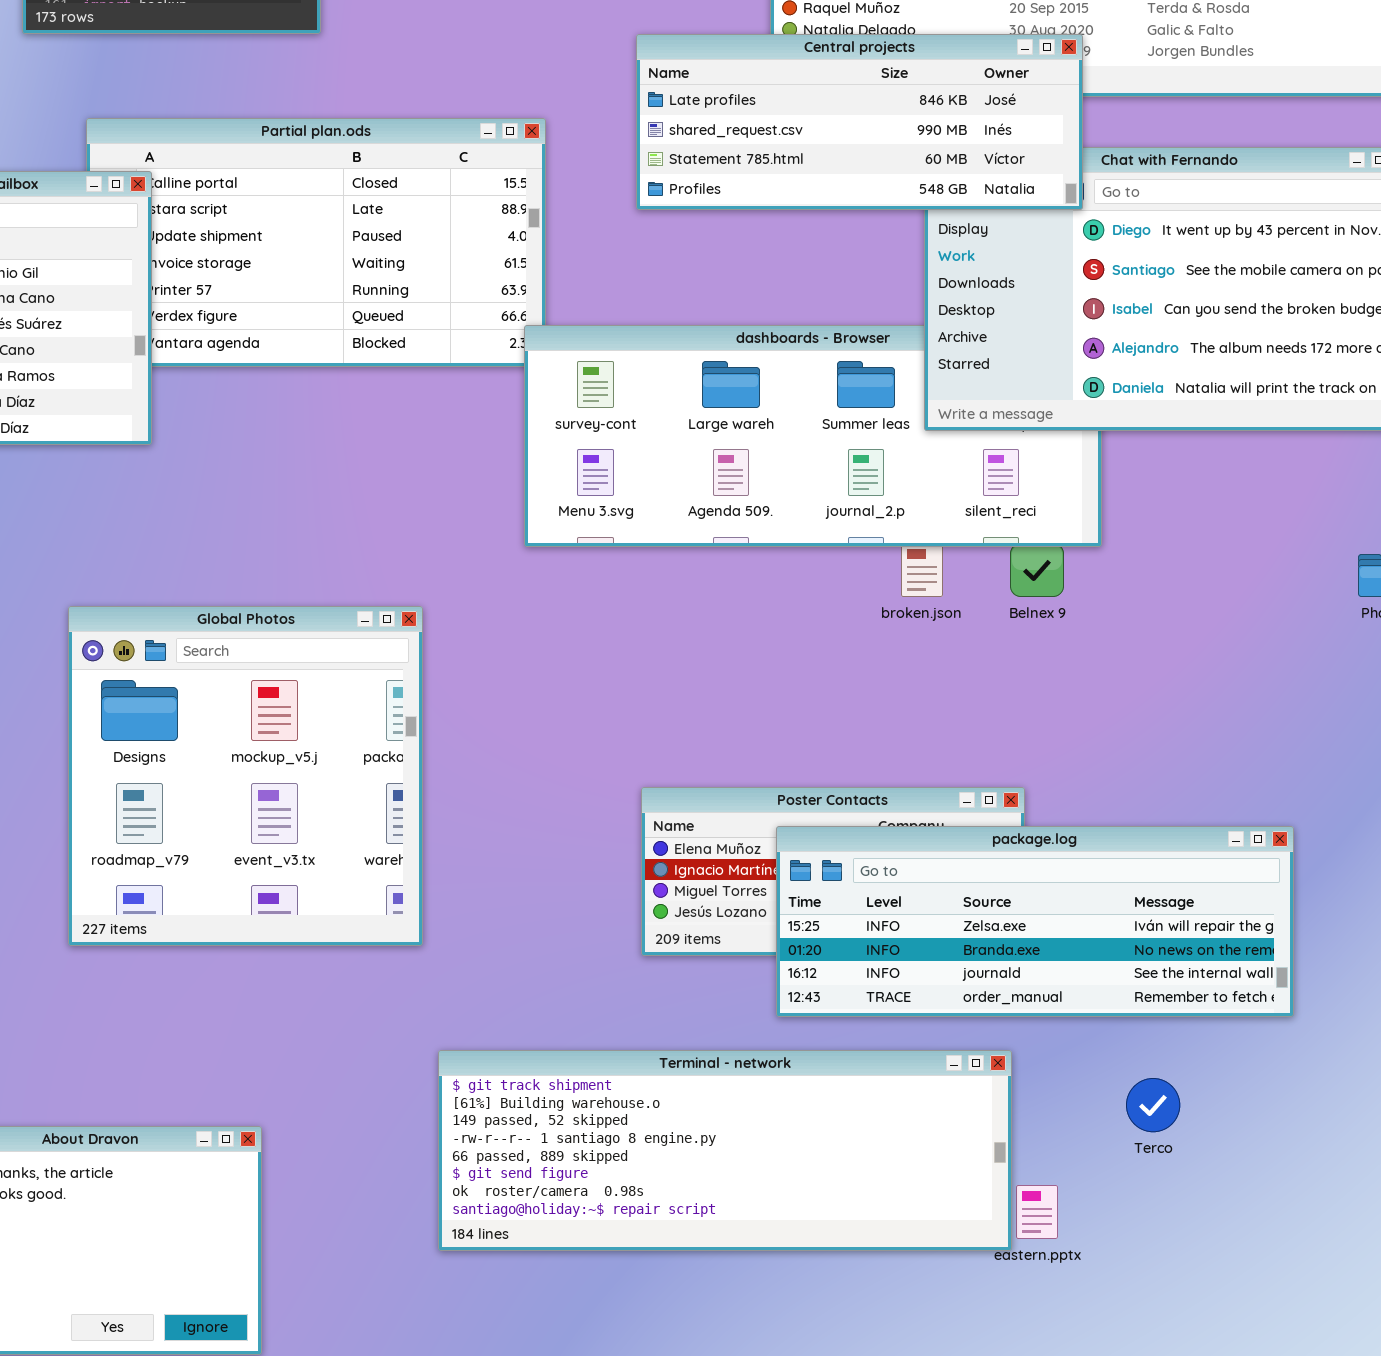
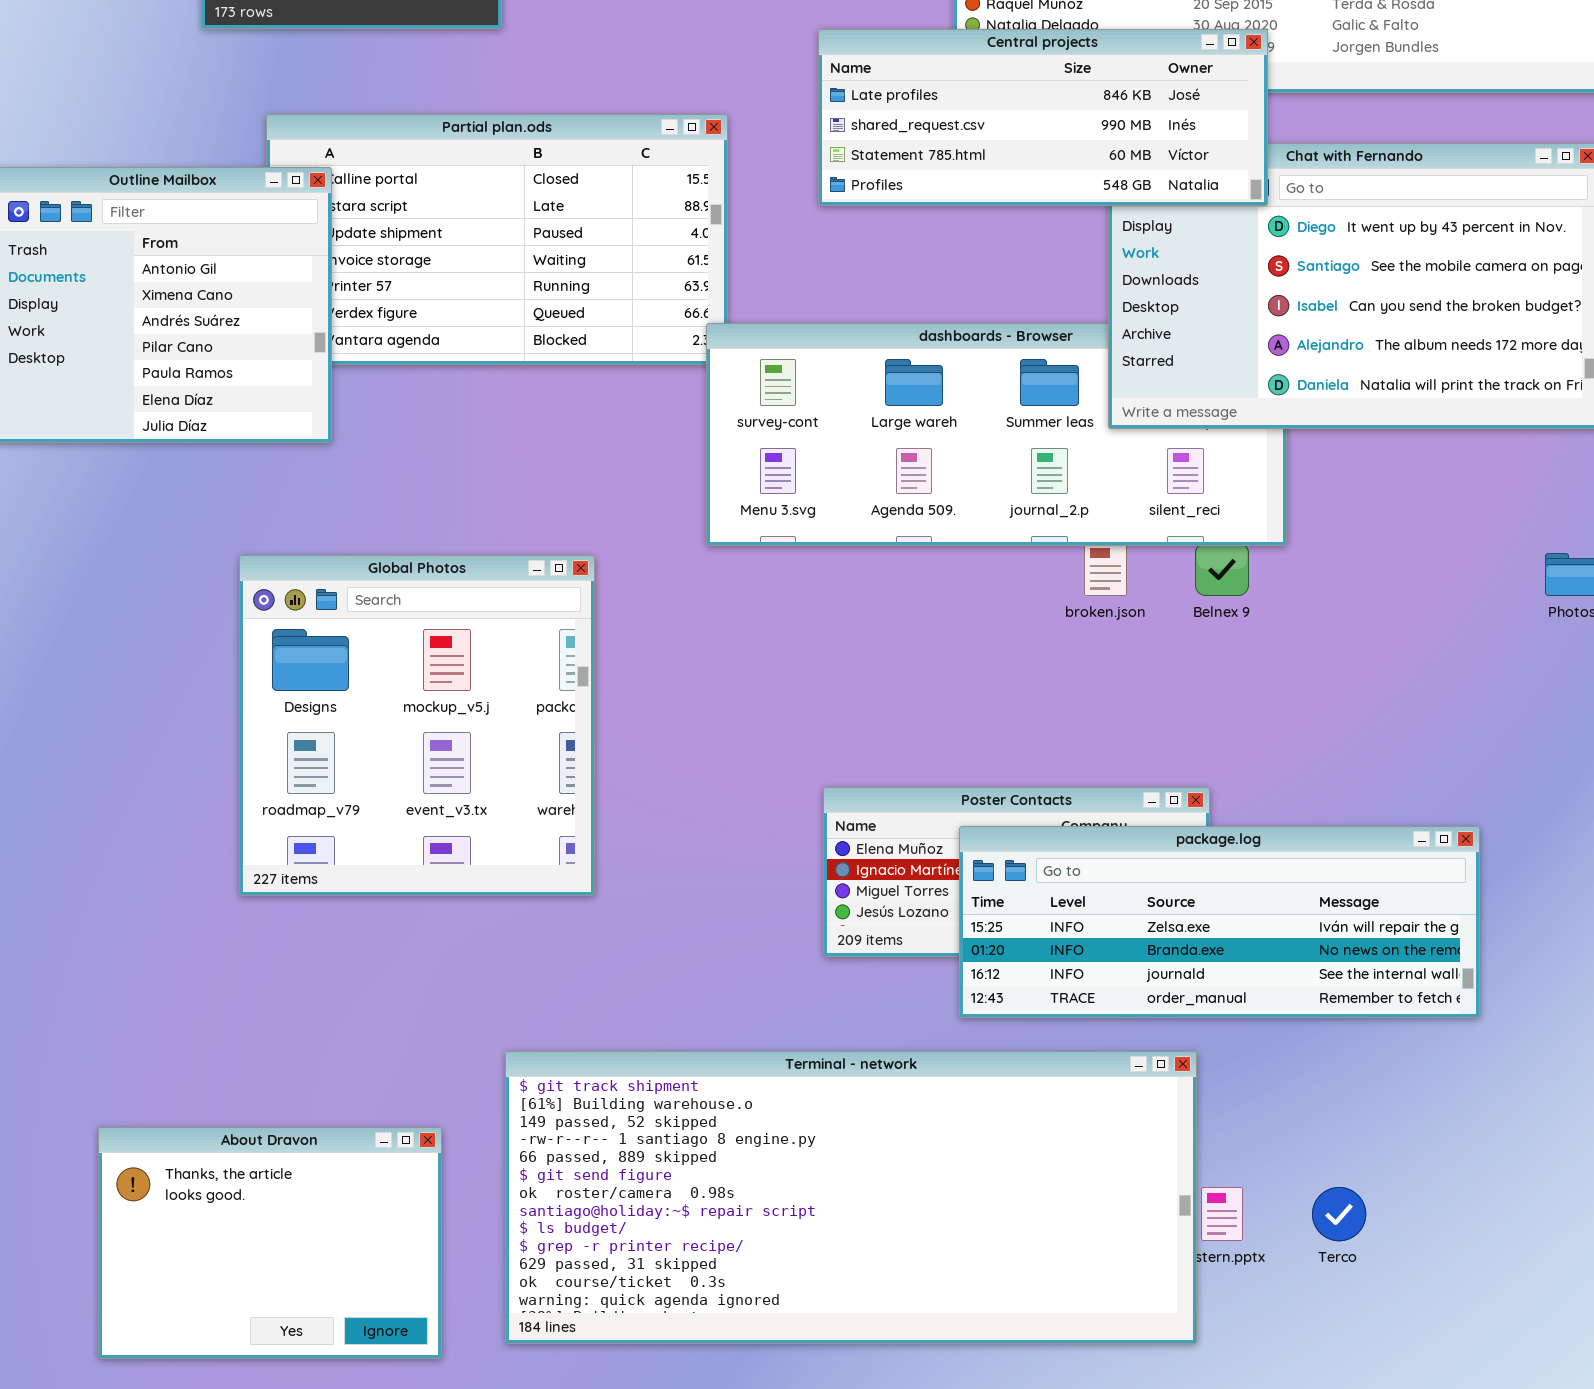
Global Photos: [68,606,423,946] -> [239,555,595,896], moved
Terminal - network: [438,1050,1012,1251] -> [505,1051,1197,1344], resized
Terco: [1126,1078,1180,1132] -> [1312,1187,1366,1241], moved

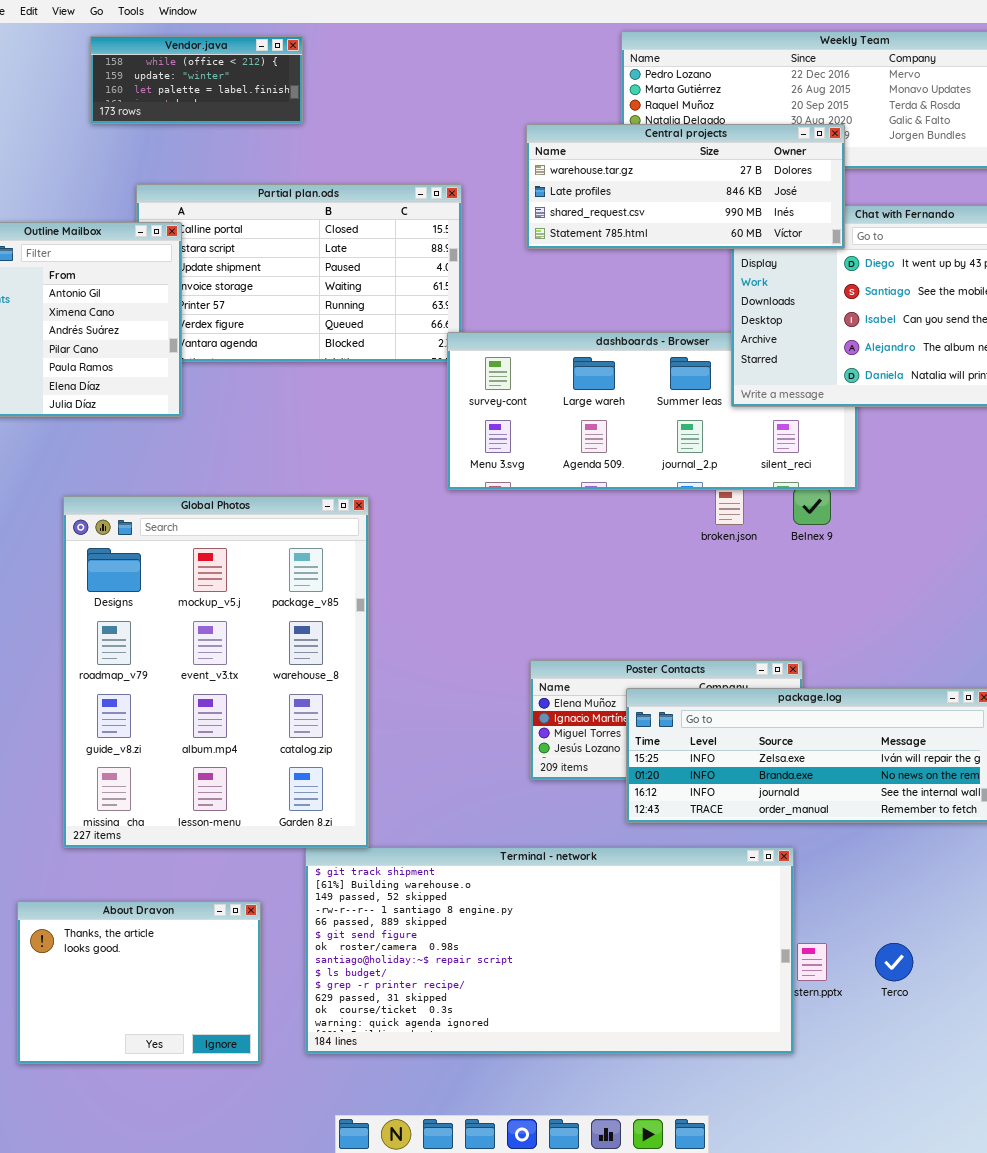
Central projects: [818,29,1268,206] -> [526,124,845,249], scrolled up 1 row
Global Photos: [239,555,595,896] -> [63,496,369,848], resized

